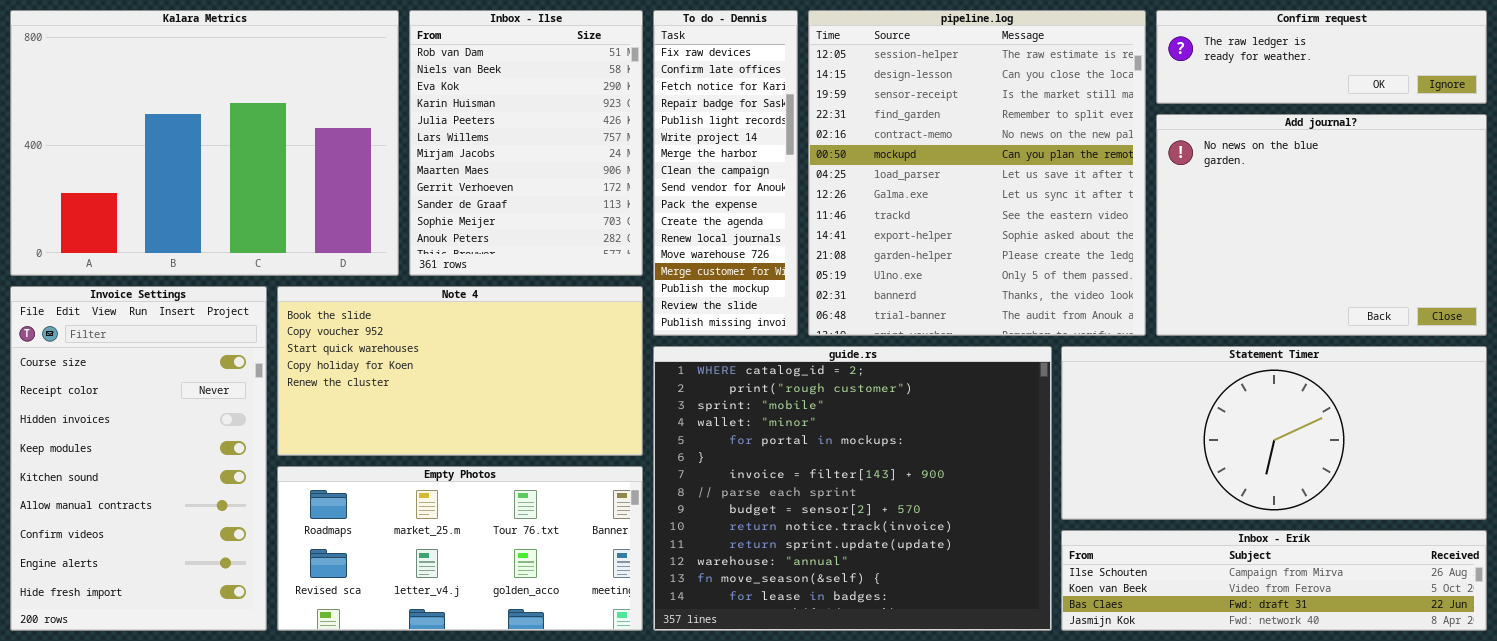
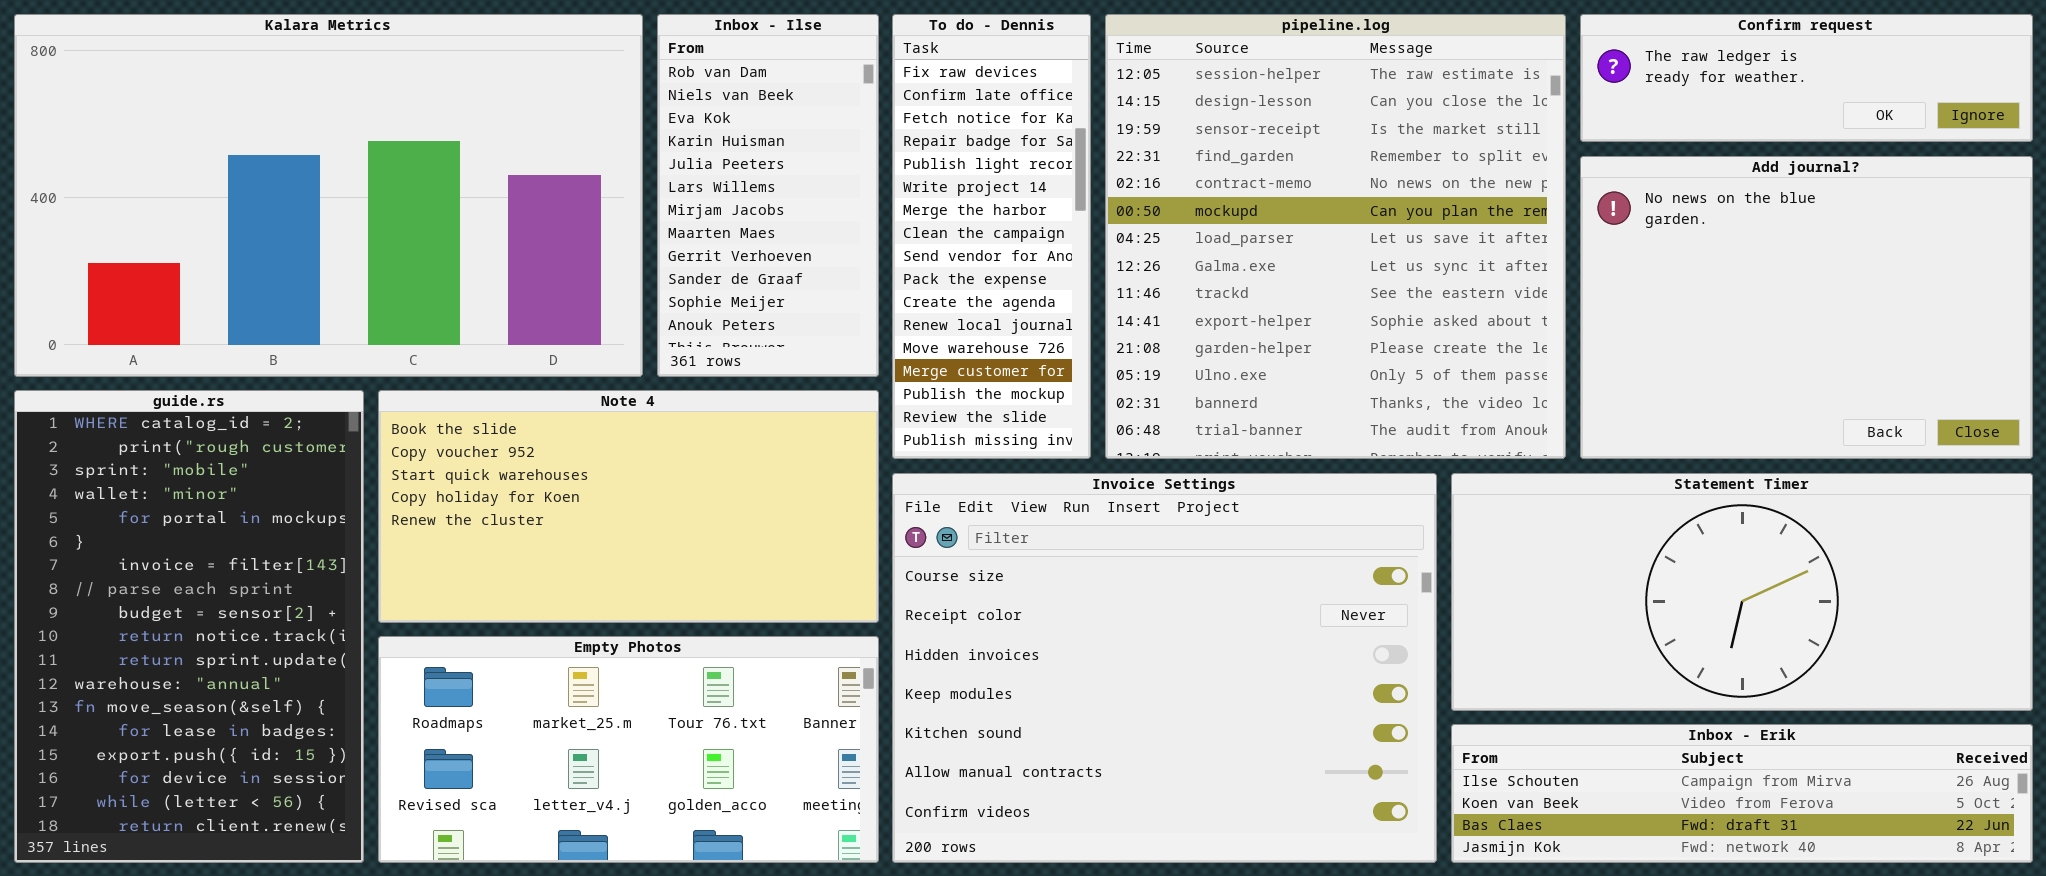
Kalara Metrics: [10,10,399,276] -> [14,14,643,377], resized
Inbox - Ilse: [409,10,643,276] -> [657,14,879,377], resized
Invoice Settings: [10,286,267,631] -> [892,473,1437,863], moved, resized
guide.rs: [653,346,1052,631] -> [14,390,364,863], moved, resized

